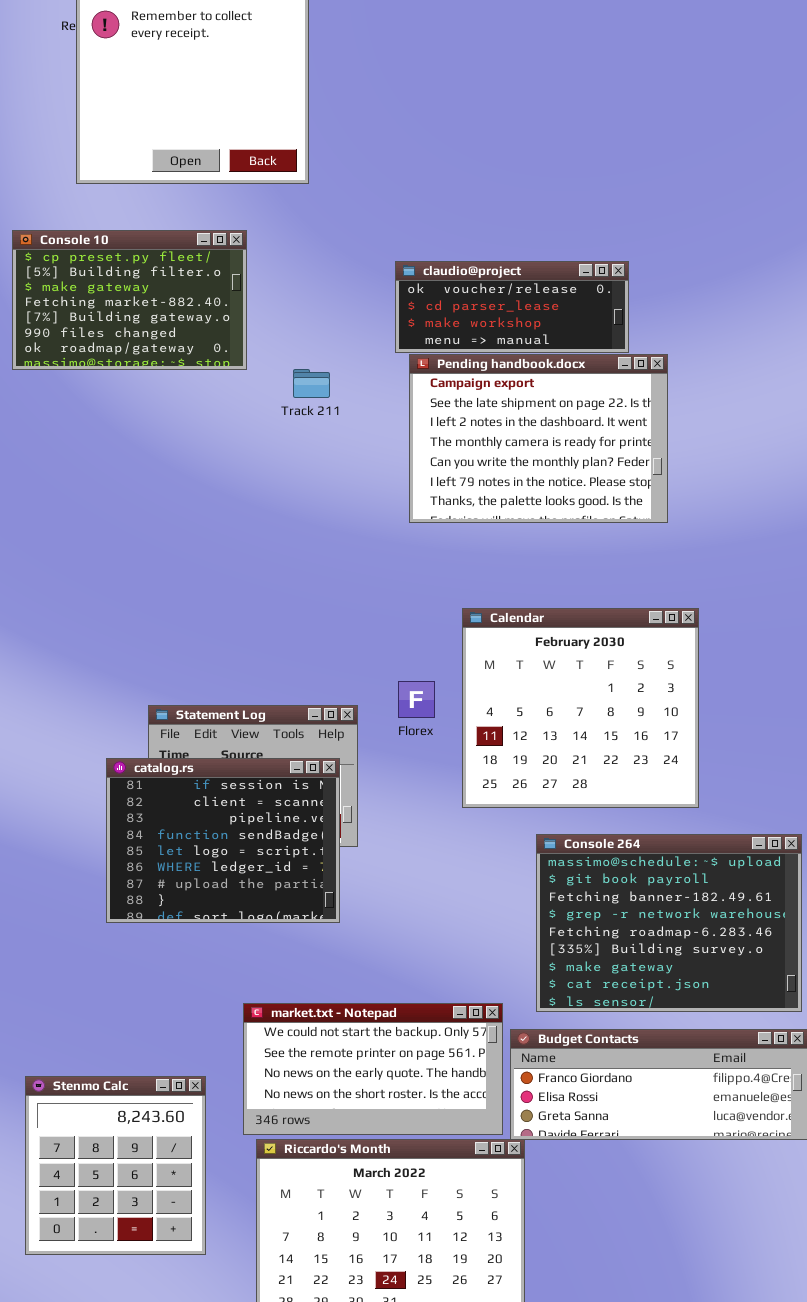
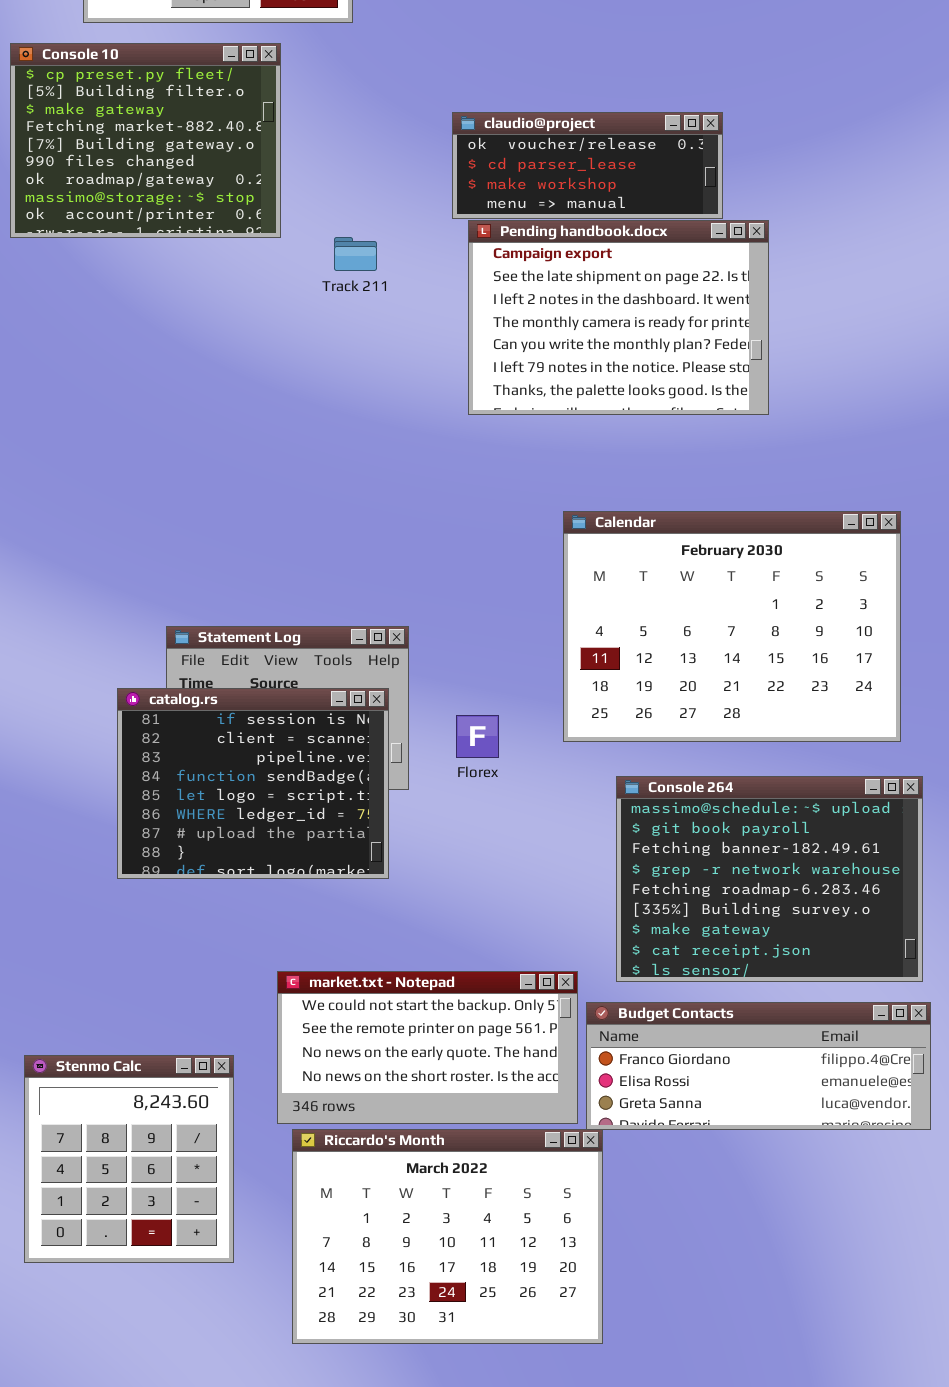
Console 10: [12,230,247,370] -> [10,43,281,238], resized
Calendar: [462,608,699,808] -> [563,511,901,742], moved, resized
Florex: [398,681,435,718] -> [456,715,499,758], moved

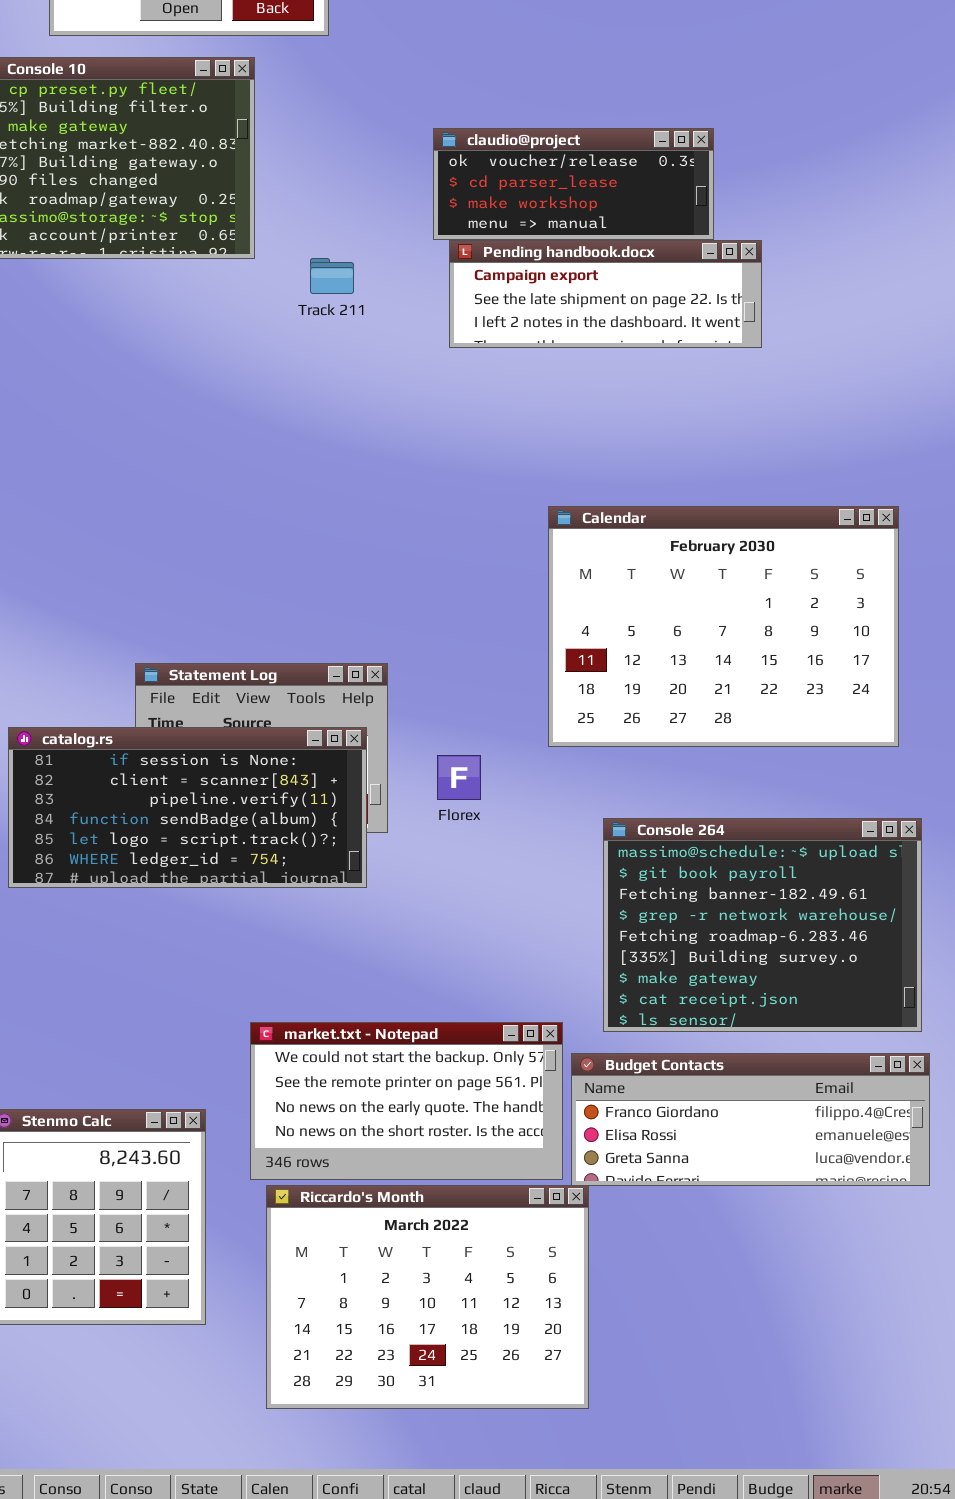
Pending handbook.docx: [468,220,769,415] -> [449,240,762,348], resized
Calendar: [563,511,901,742] -> [548,506,899,747], moved
catalog.rs: [117,688,389,879] -> [8,727,367,888], resized

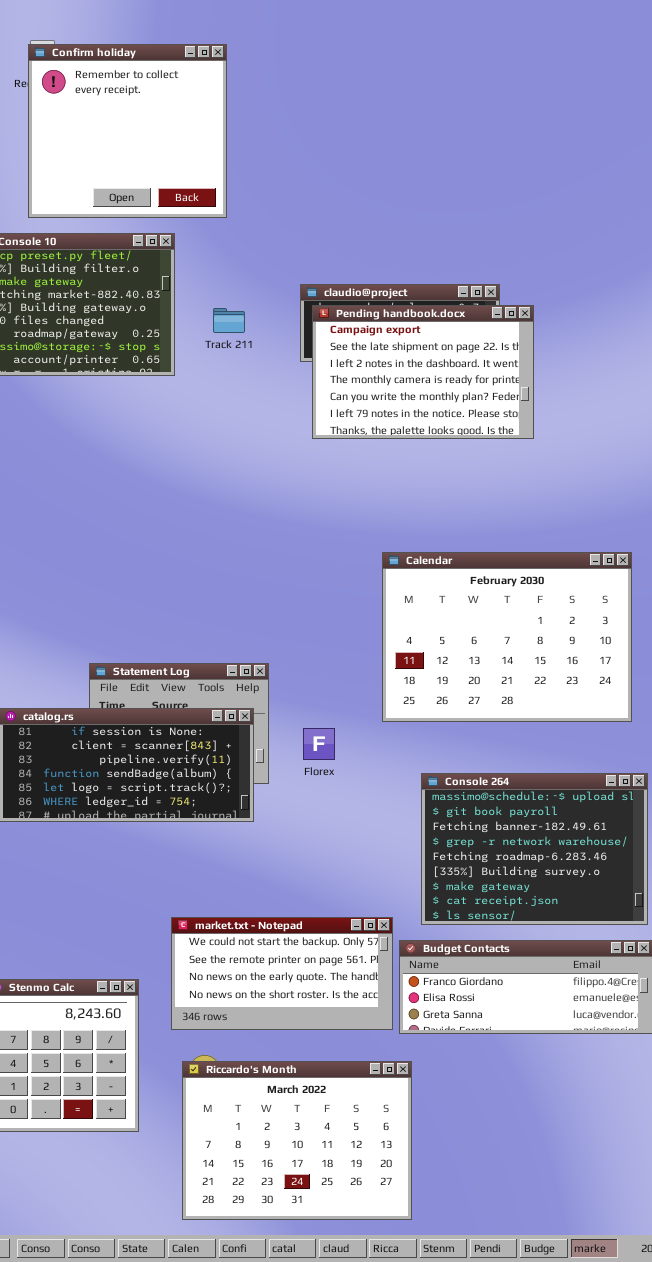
Pending handbook.docx: [449,240,762,348] -> [312,305,534,439], resized
Track 211: [310,258,354,294] -> [213,308,245,333], moved
Riccardo's Month: [266,1185,589,1409] -> [182,1061,412,1220], moved

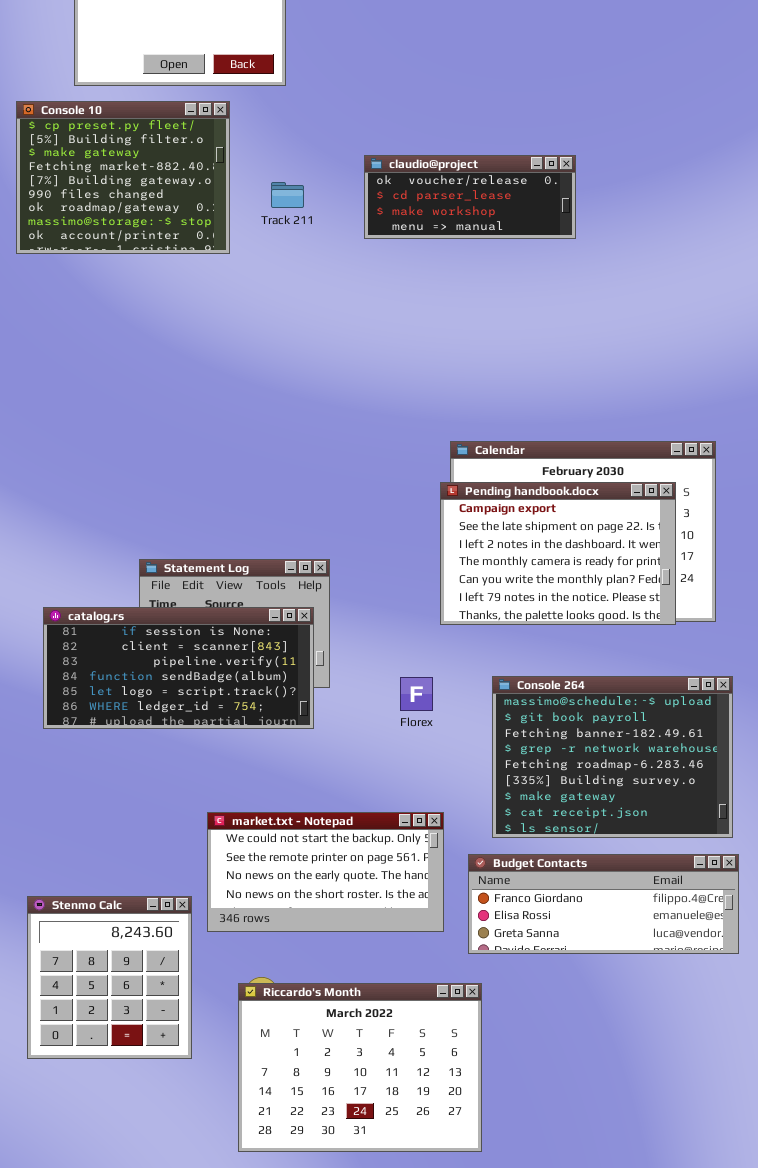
Pending handbook.docx: [312,305,534,439] -> [440,482,676,625], moved
Florex: [303,728,335,760] -> [400,677,433,711], moved
market.txt - Notepad: [171,917,393,1030] -> [207,812,444,932], moved

